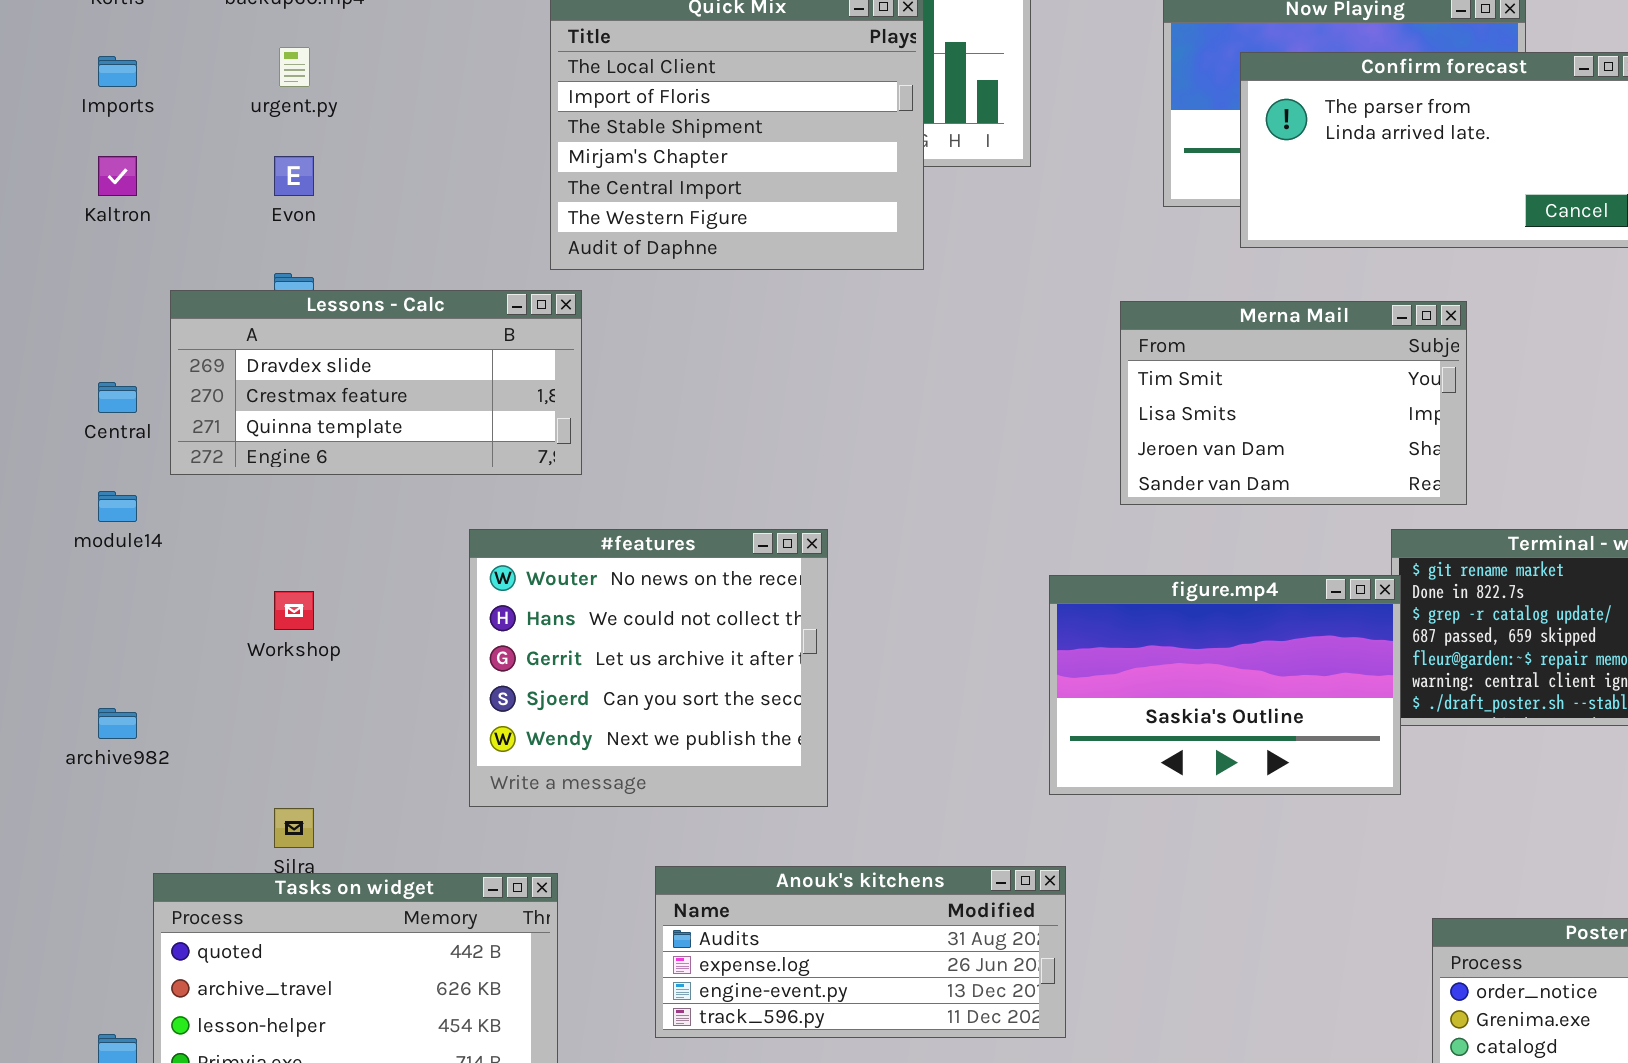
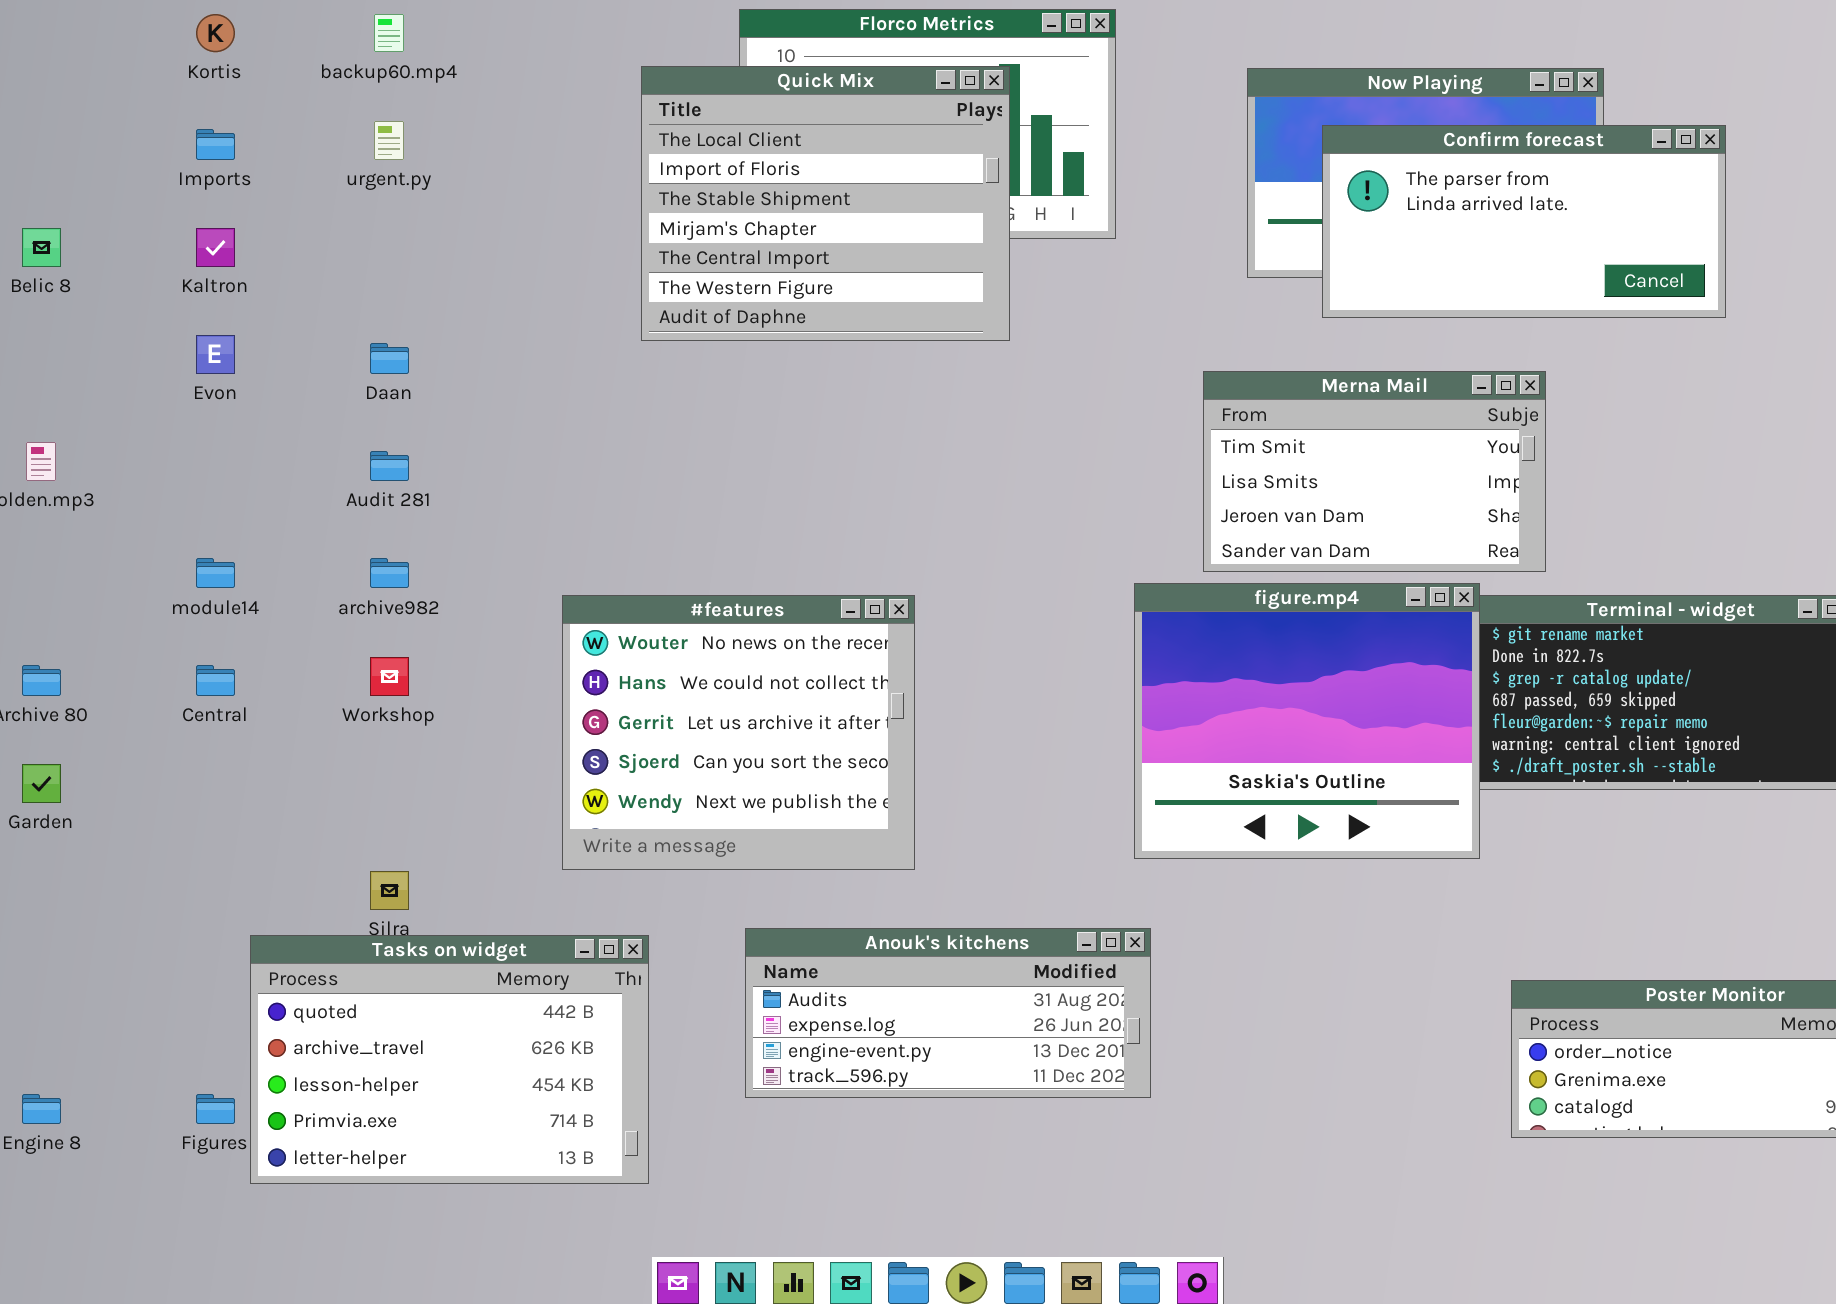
Evon: [274,156,314,196] -> [196,335,235,374], moved
Lessons - Calc: [170,290,582,475] -> none, closed
Central: [98,382,137,413] -> [196,665,235,696], moved
figure.mp4: [1049,575,1401,795] -> [1134,583,1480,859], resized
archive982: [98,708,137,739] -> [370,558,409,588], moved

